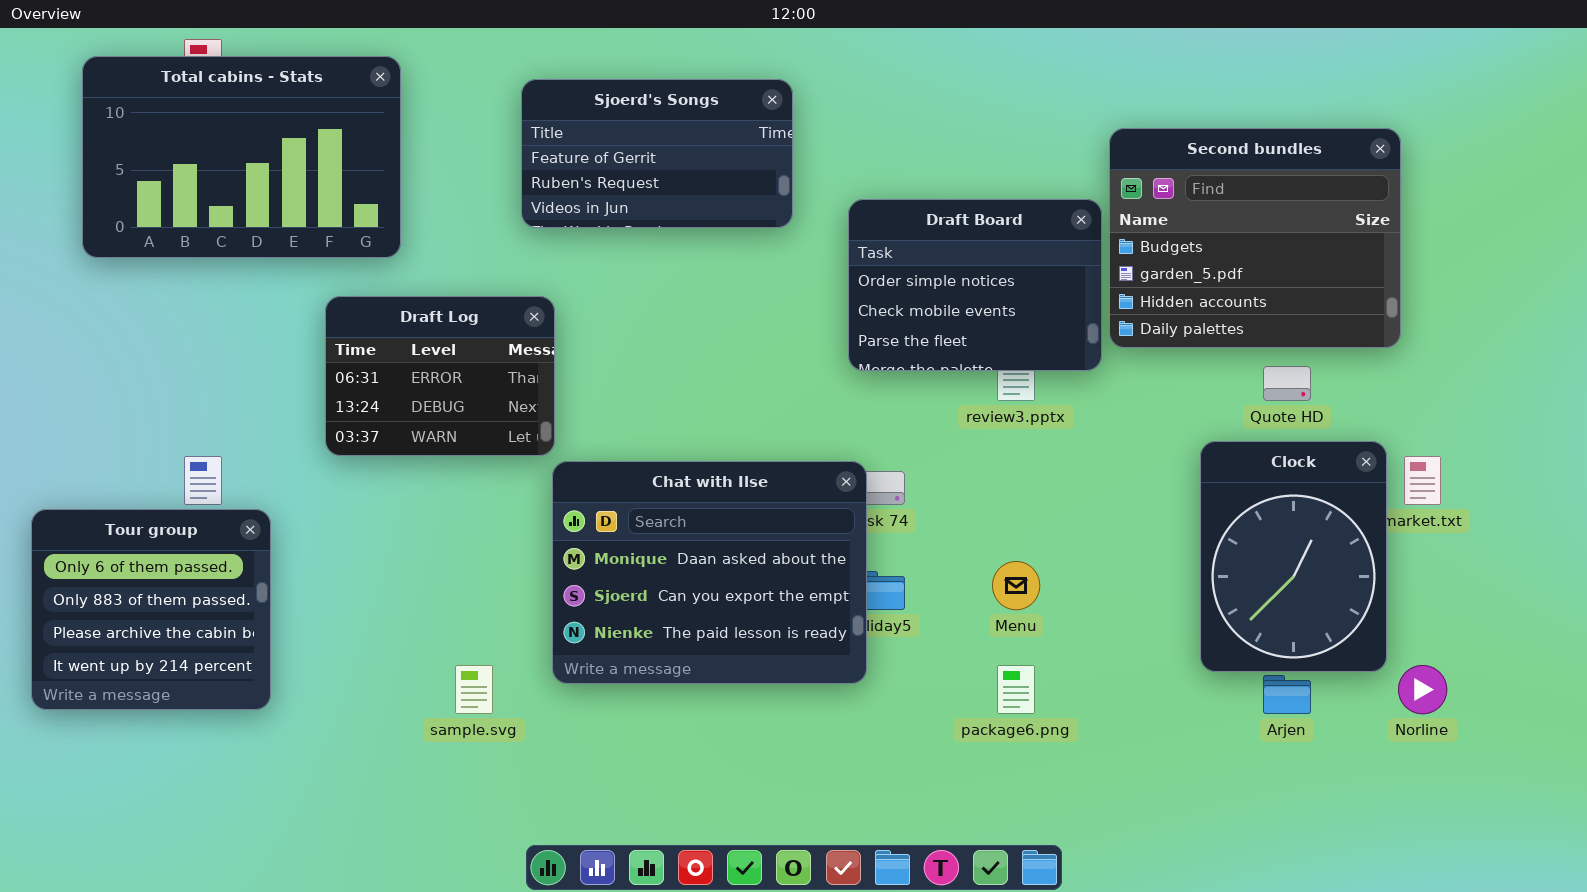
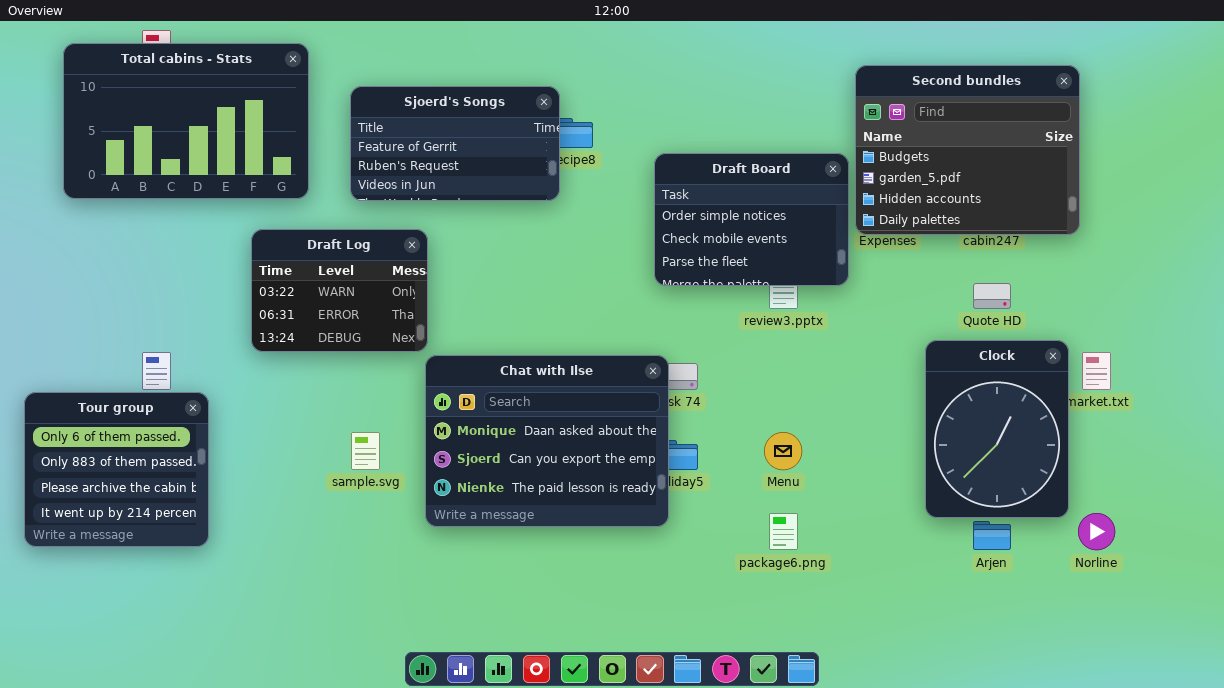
Sjoerd's Songs: [521,79,793,228] -> [350,86,560,201], moved
Second bundles: [1109,128,1401,348] -> [855,65,1080,235], moved
Draft Log: [325,296,555,456] -> [251,229,428,352], scrolled up 1 row
sample.svg: [455,665,493,714] -> [351,432,380,470], moved

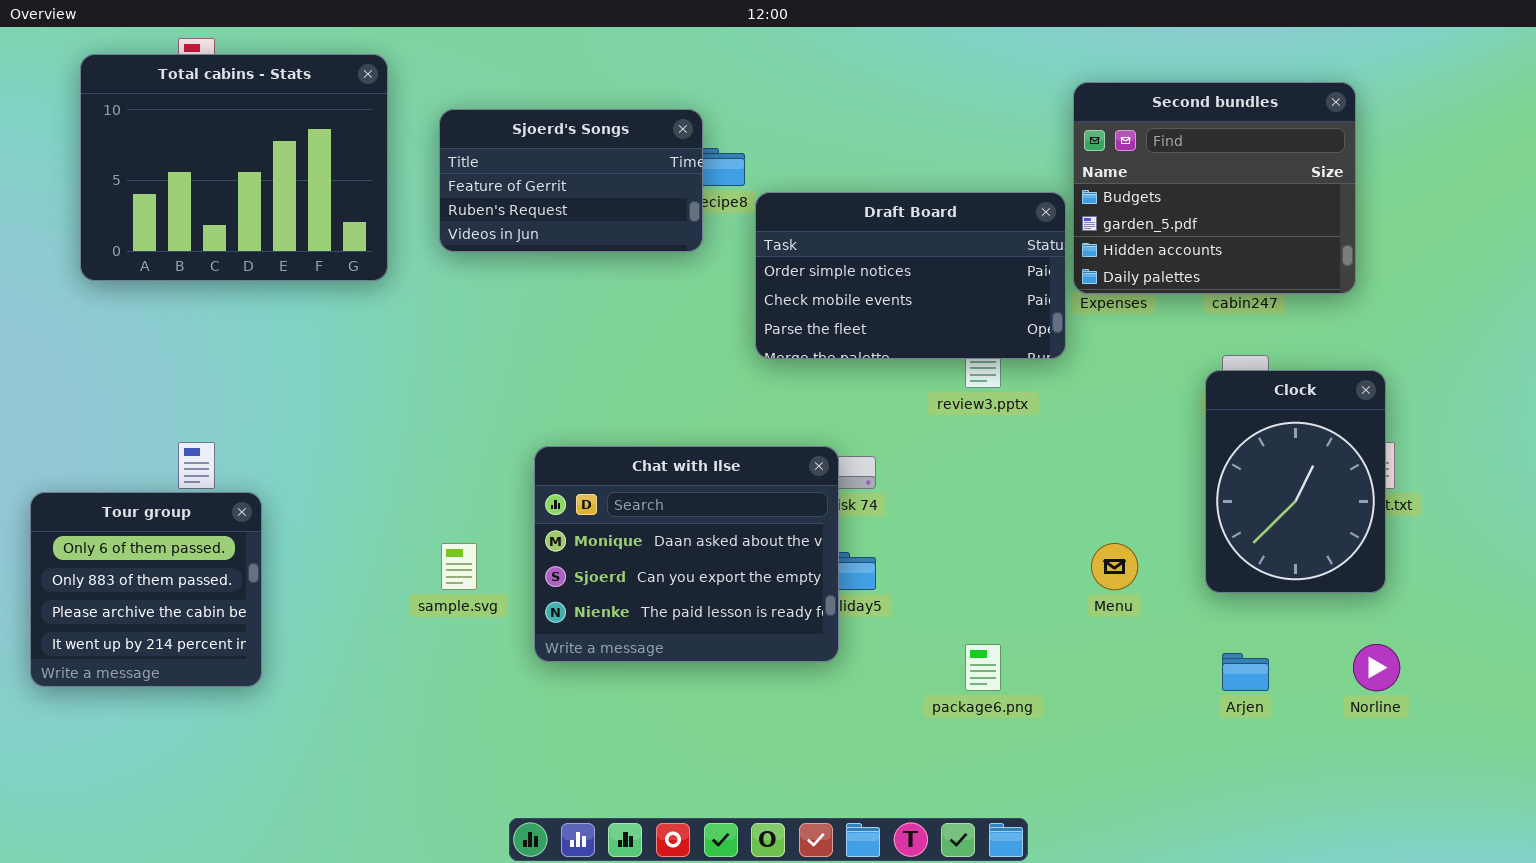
Total cabins - Stats: [63,43,309,199] -> [80,54,388,281], resized
Draft Board: [654,153,849,286] -> [755,192,1066,359], resized
Draft Log: [251,229,428,352] -> none, closed
Clock: [925,340,1069,518] -> [1205,370,1386,593], moved
Menu: [764,432,802,470] -> [1091,543,1138,590], moved

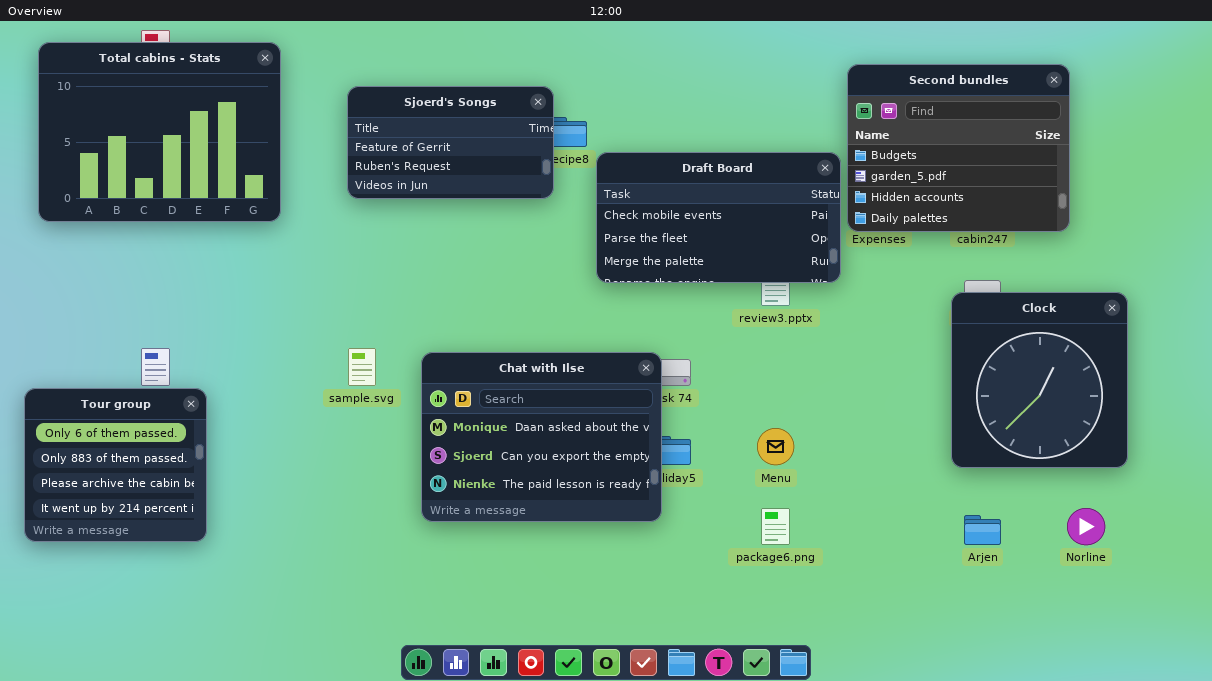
Total cabins - Stats: [80,54,388,281] -> [38,42,281,222], moved
Draft Board: [755,192,1066,359] -> [596,152,841,283], scrolled down 1 row
Clock: [1205,370,1386,593] -> [951,292,1128,468], resized
sample.svg: [441,543,477,590] -> [348,348,376,386], moved
Menu: [1091,543,1138,590] -> [757,428,794,465], moved

